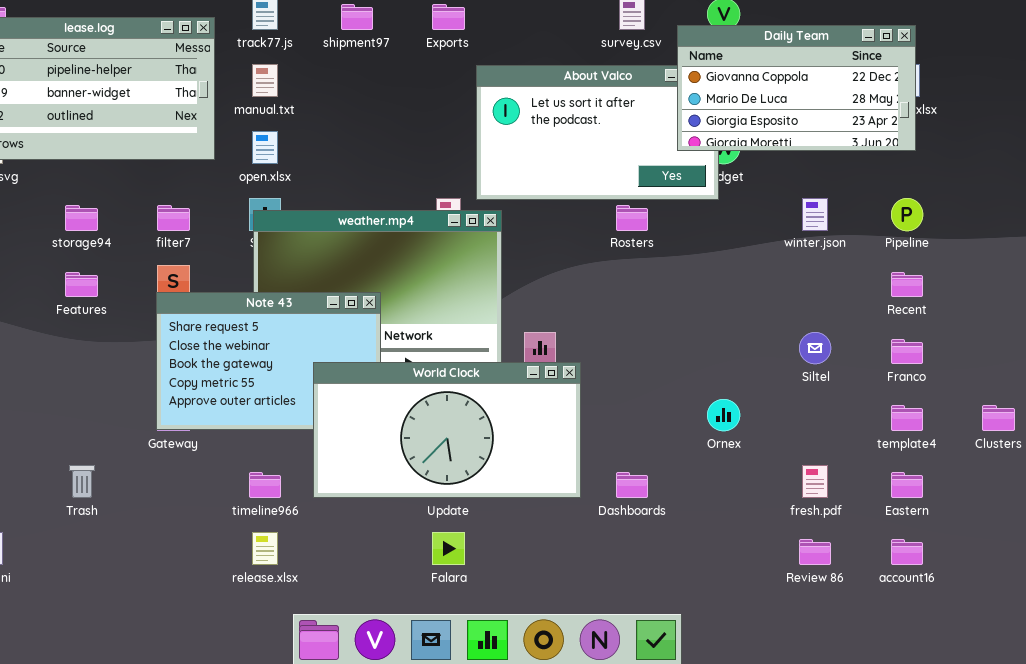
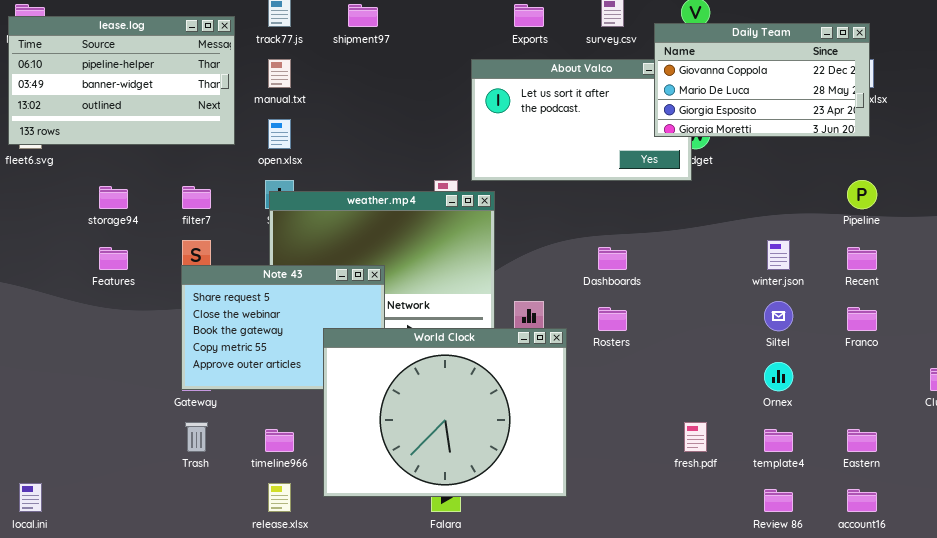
Exports: [432,4,465,30] -> [514,4,544,27], moved
winter.json: [802,198,828,231] -> [767,240,790,270], moved
Rosters: [616,205,648,231] -> [598,307,627,331], moved
World Clock: [313,362,581,498] -> [323,328,567,497], resized
Ornex: [707,399,740,431] -> [764,362,793,391], moved
template4: [891,405,923,431] -> [764,429,793,452], moved
Trash: [69,465,95,498] -> [185,422,208,452], moved
fresh.pdf: [802,465,828,498] -> [684,422,707,452], moved
Dashboards: [616,472,648,498] -> [598,247,627,270], moved

